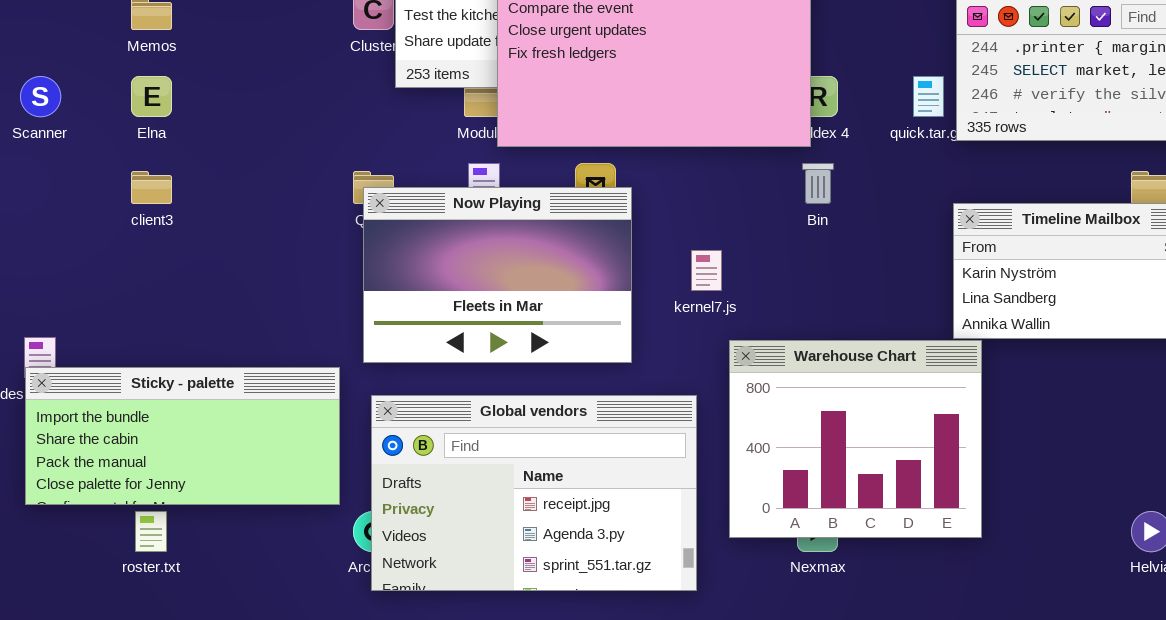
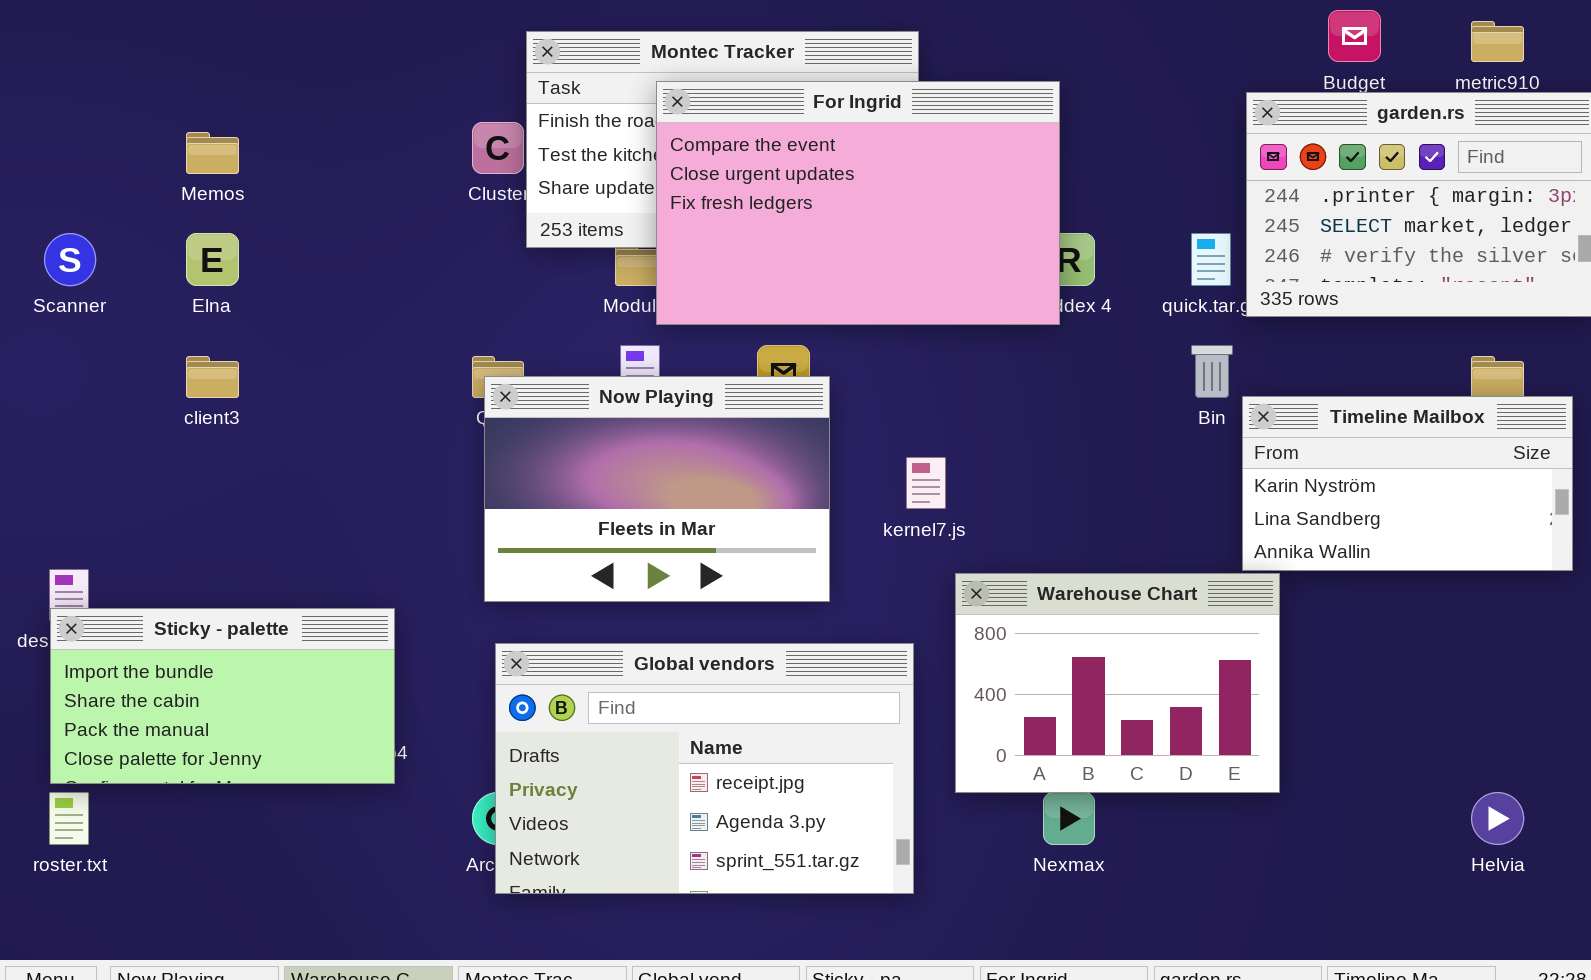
Bin: [802,163,834,204] -> [1191,345,1233,398], moved
Warehouse Chart: [729,340,982,538] -> [955,573,1280,793], resized
Sticky - palette: [25,367,340,505] -> [50,608,395,784], resized
roster.txt: [135,511,167,552] -> [49,792,89,845], moved

